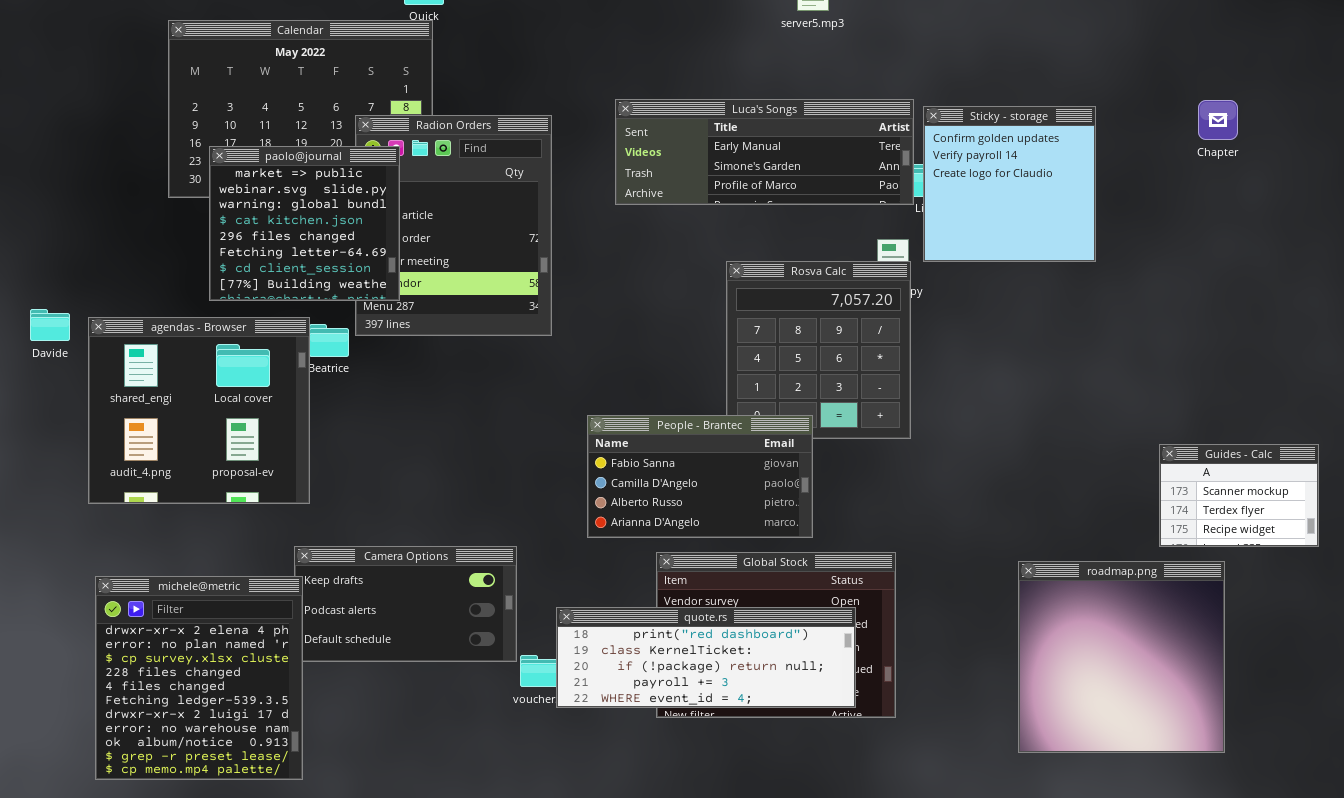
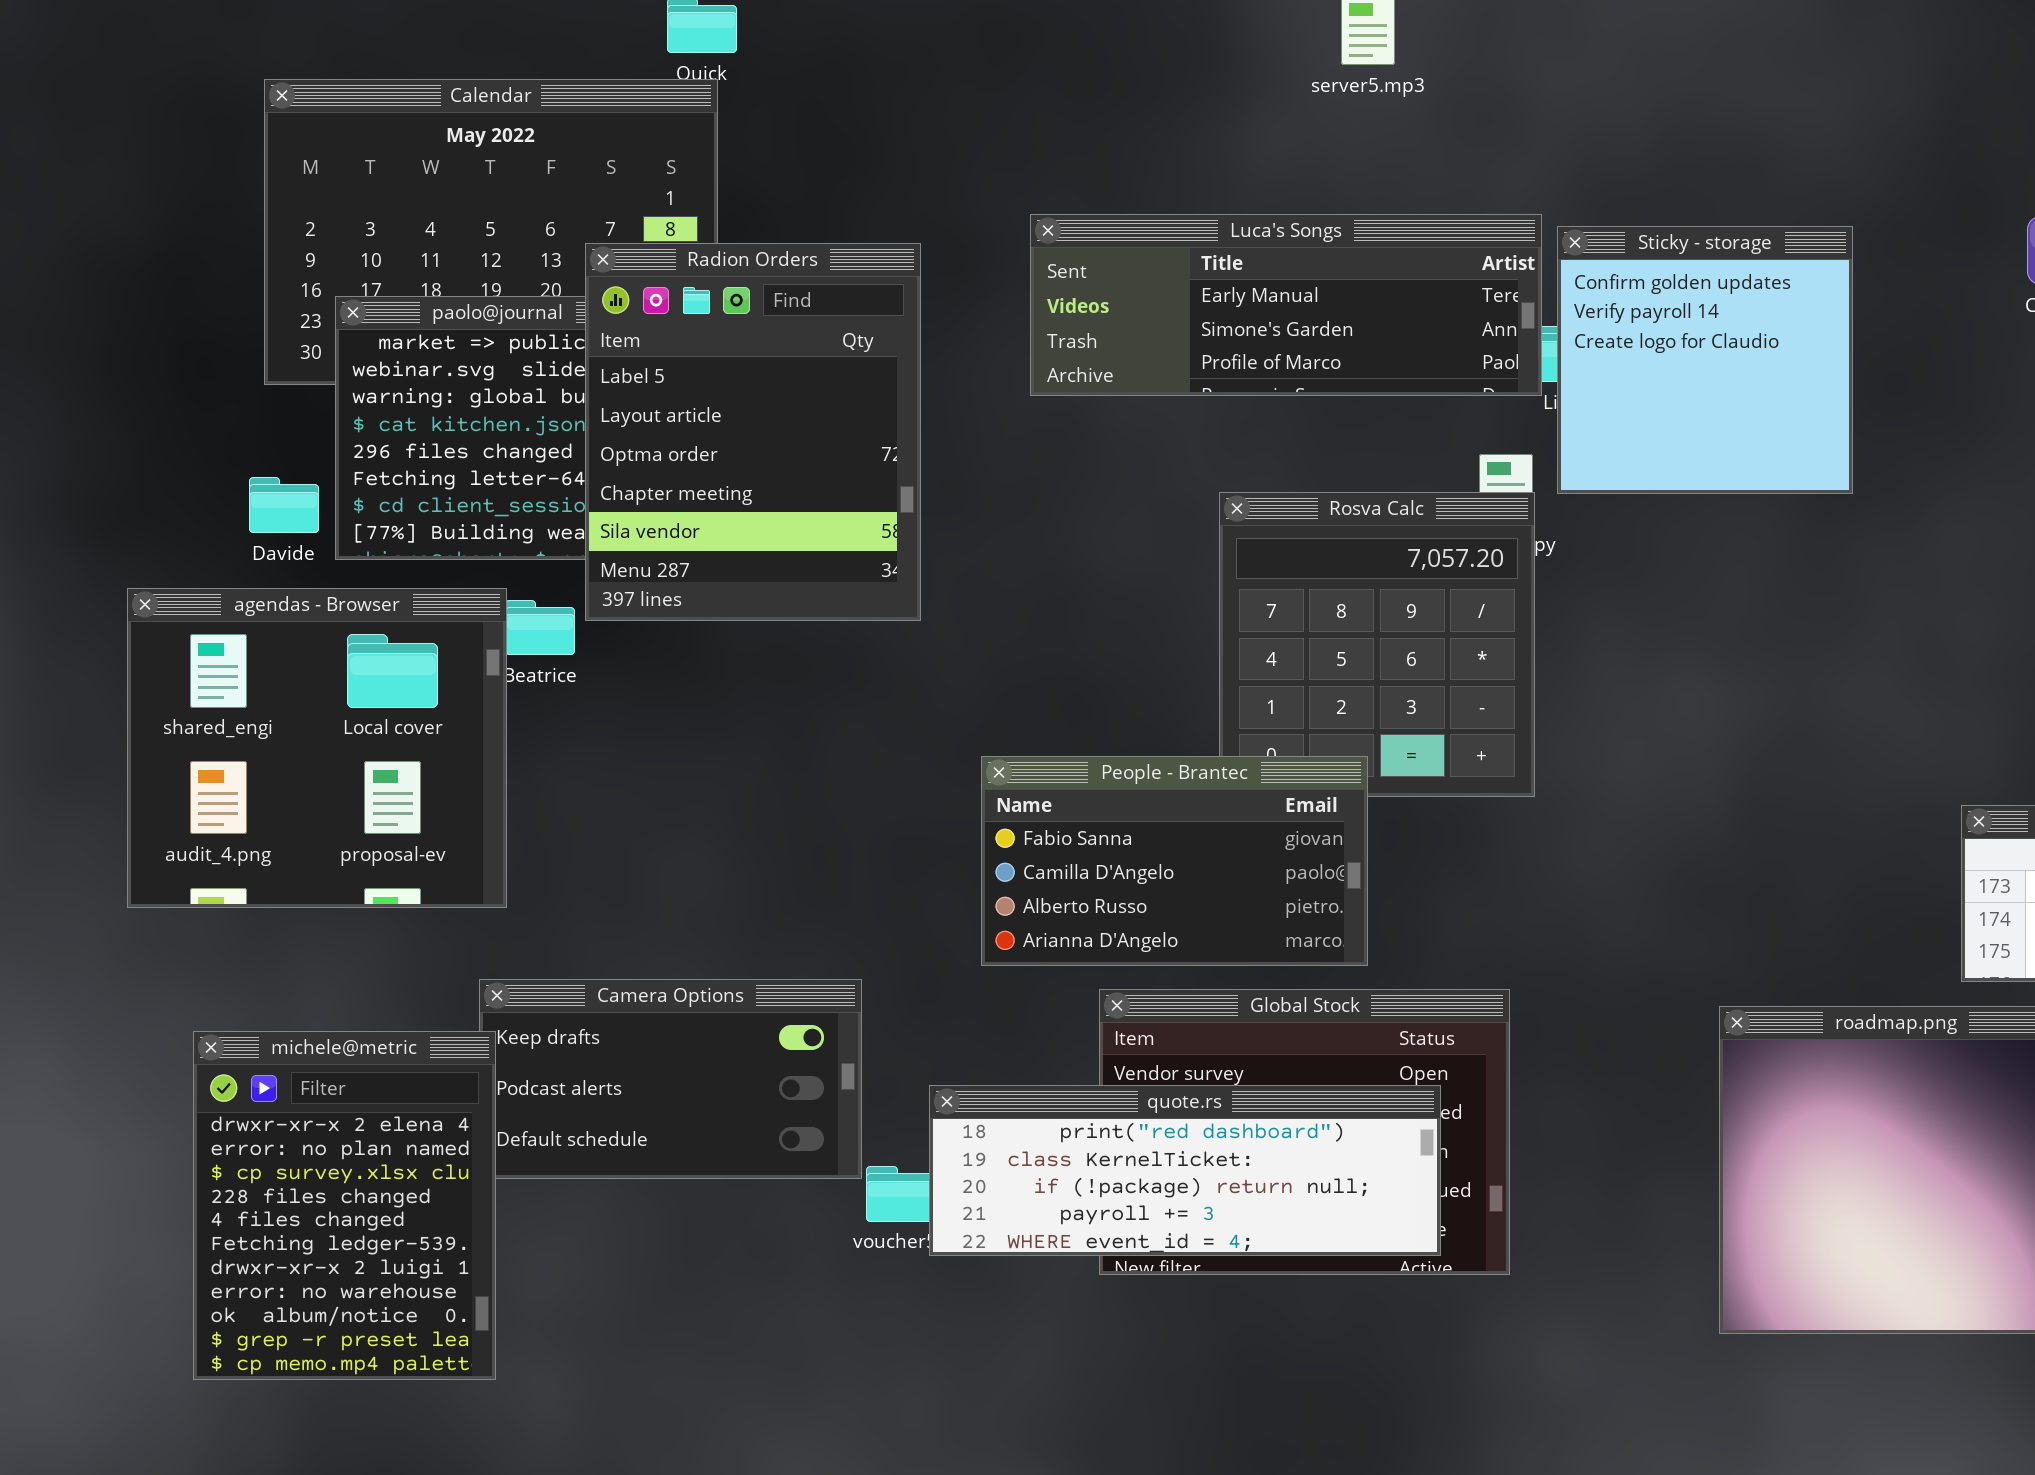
Radion Orders: [355,115,552,336] -> [585,243,921,621], raised
Davide: [30,309,70,341] -> [249,477,319,533], moved
michele@metric: [95,576,303,780] -> [193,1031,496,1380], resized

